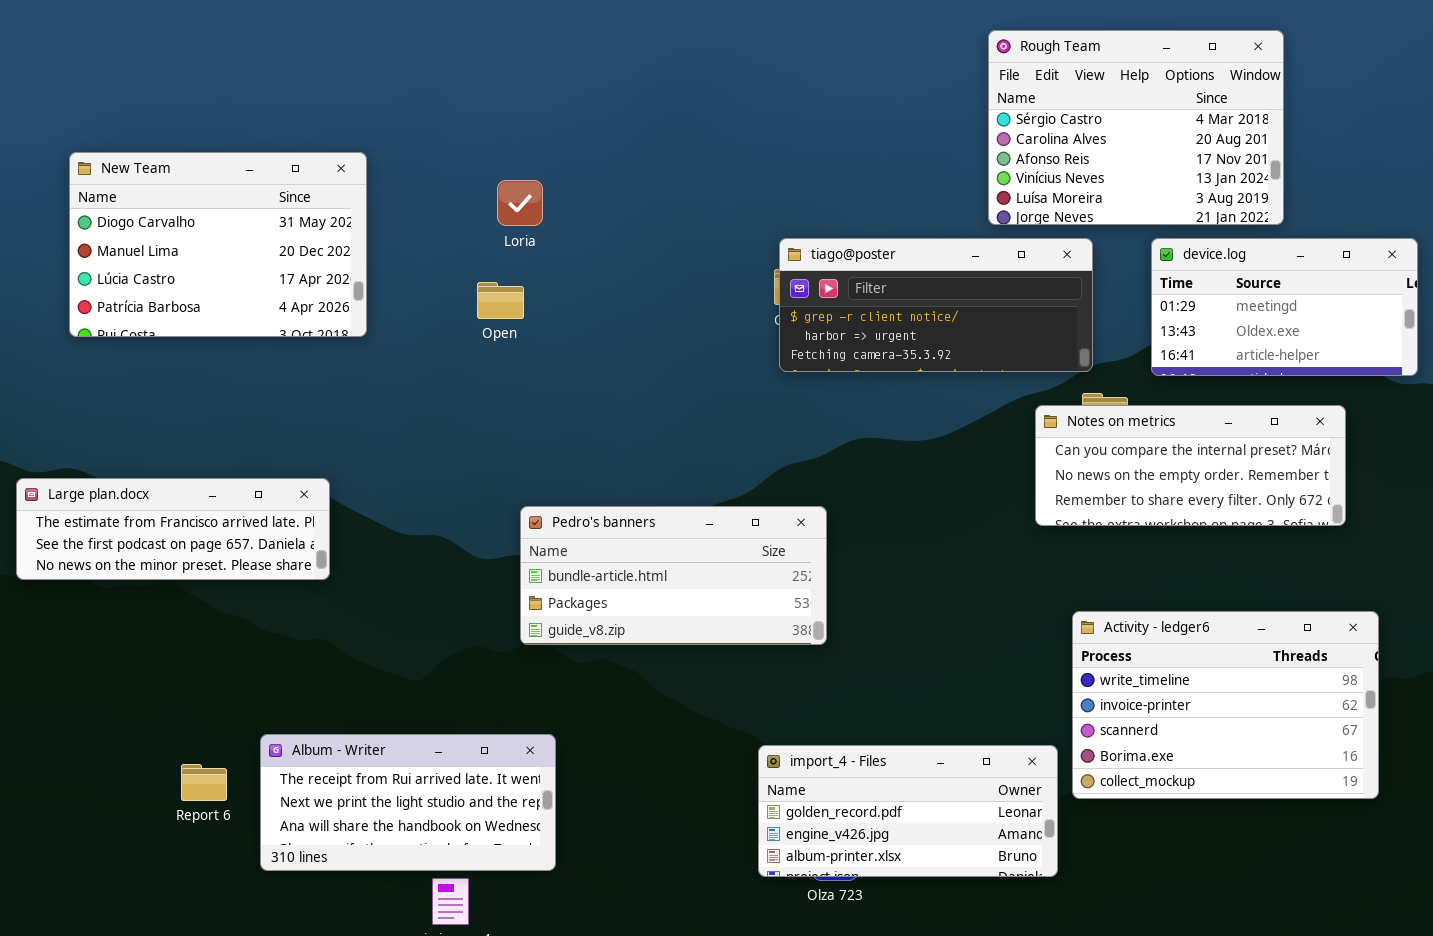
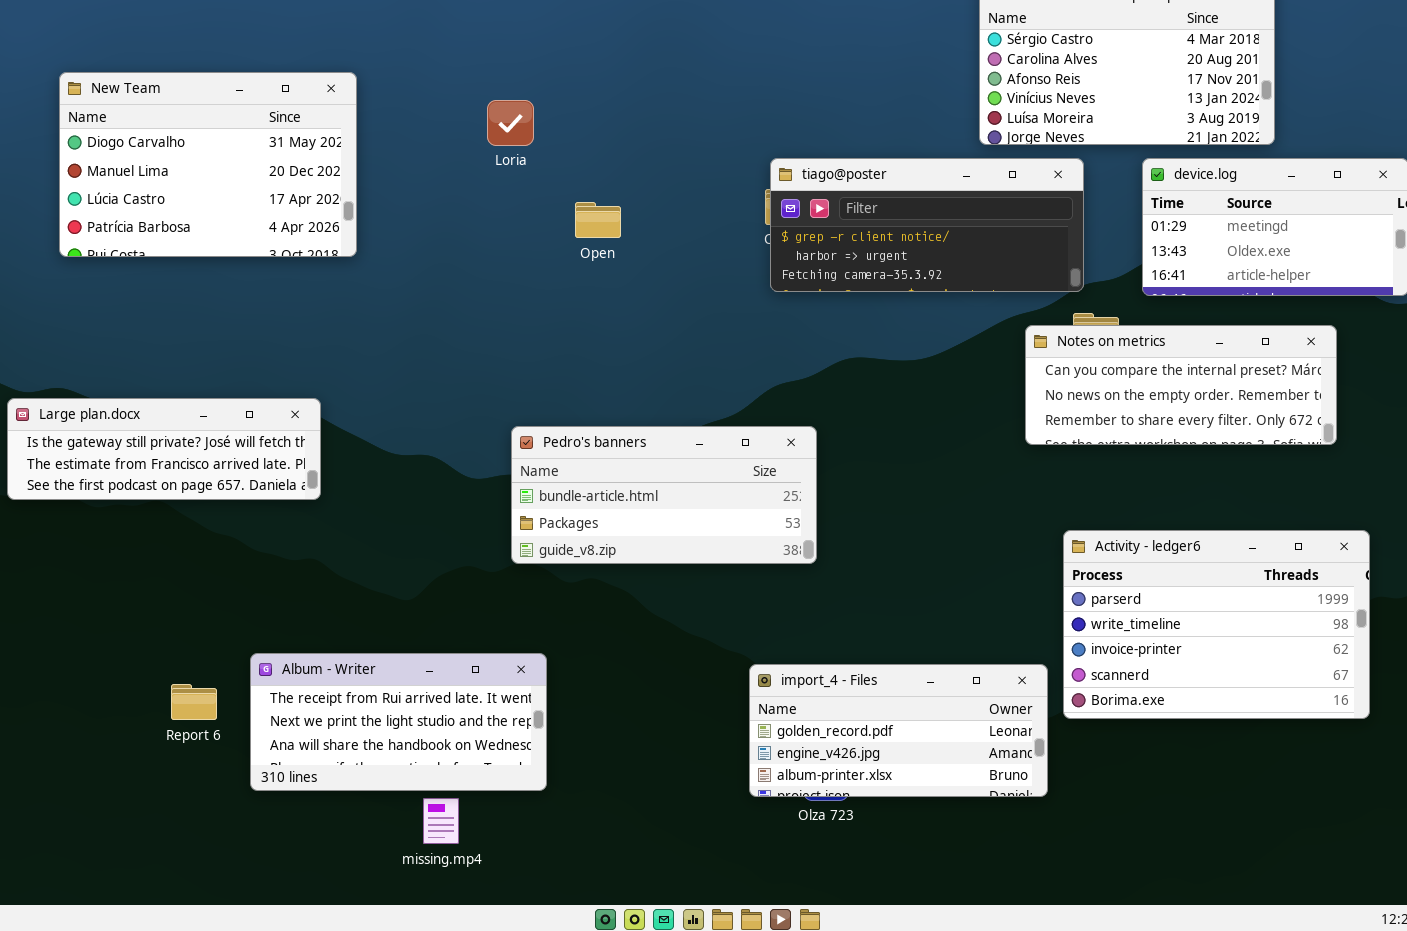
Open: [477,282,524,319] -> [575,202,621,238], moved
Large plan.docx: [16,478,330,580] -> [7,398,321,500], scrolled up 1 row
Activity - ledger6: [1072,611,1379,799] -> [1063,530,1370,719], scrolled up 1 row

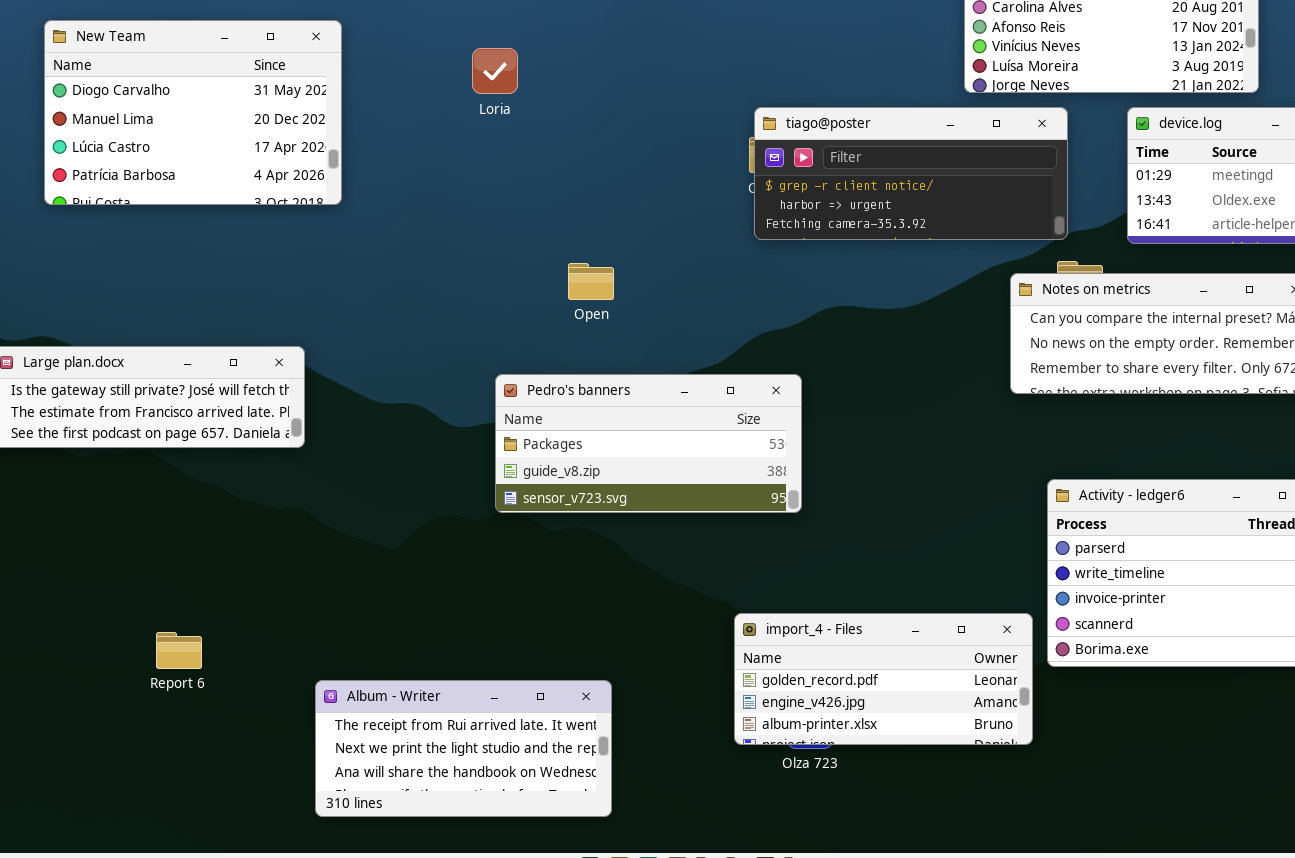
Open: [575,202,621,238] -> [568,263,614,300], moved
Pedro's banners: [511,426,817,564] -> [495,374,802,513], scrolled down 1 row
Album - Writer: [250,653,547,791] -> [315,680,612,817], moved

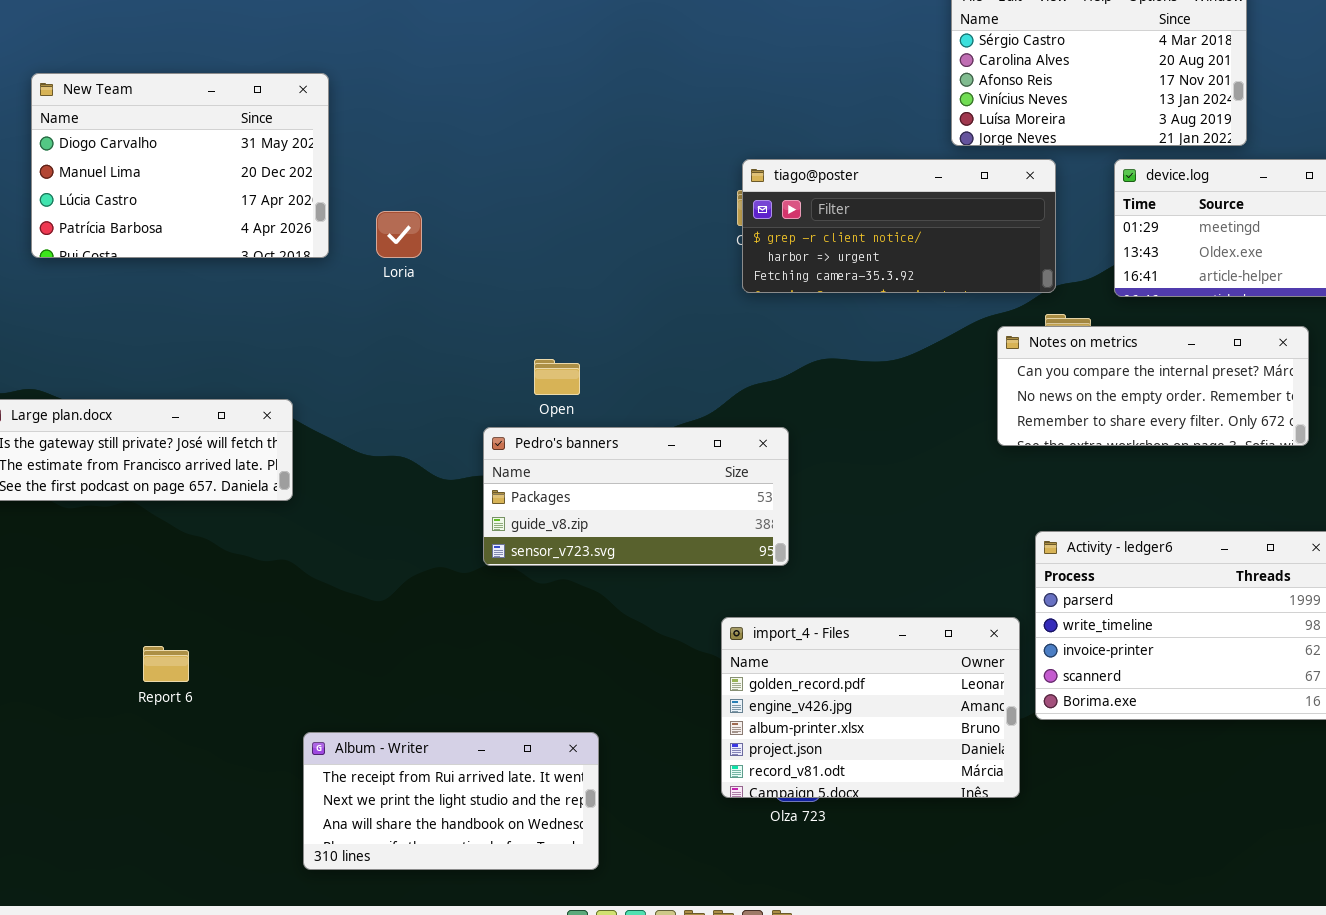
Loria: [472,48,518,94] -> [376,211,422,258], moved
Open: [568,263,614,300] -> [534,359,580,395], moved
import_4 - Files: [734,613,1033,745] -> [721,617,1020,798], resized
Report 6: [156,632,202,669] -> [143,646,189,682], moved

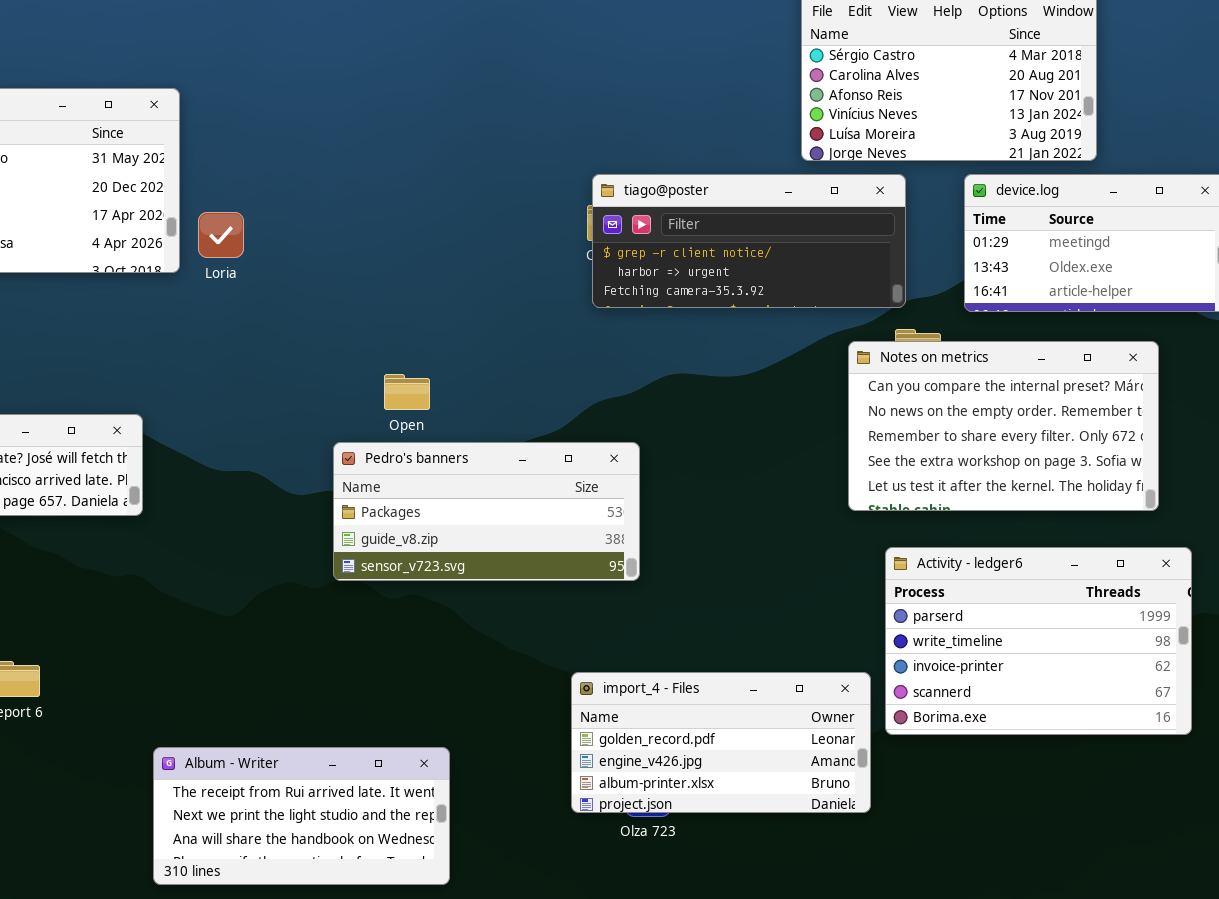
Loria: [376,211,422,258] -> [198,212,244,258], moved
Notes on metrics: [997,326,1309,446] -> [848,341,1159,511], resized
import_4 - Files: [721,617,1020,798] -> [571,672,871,813], resized

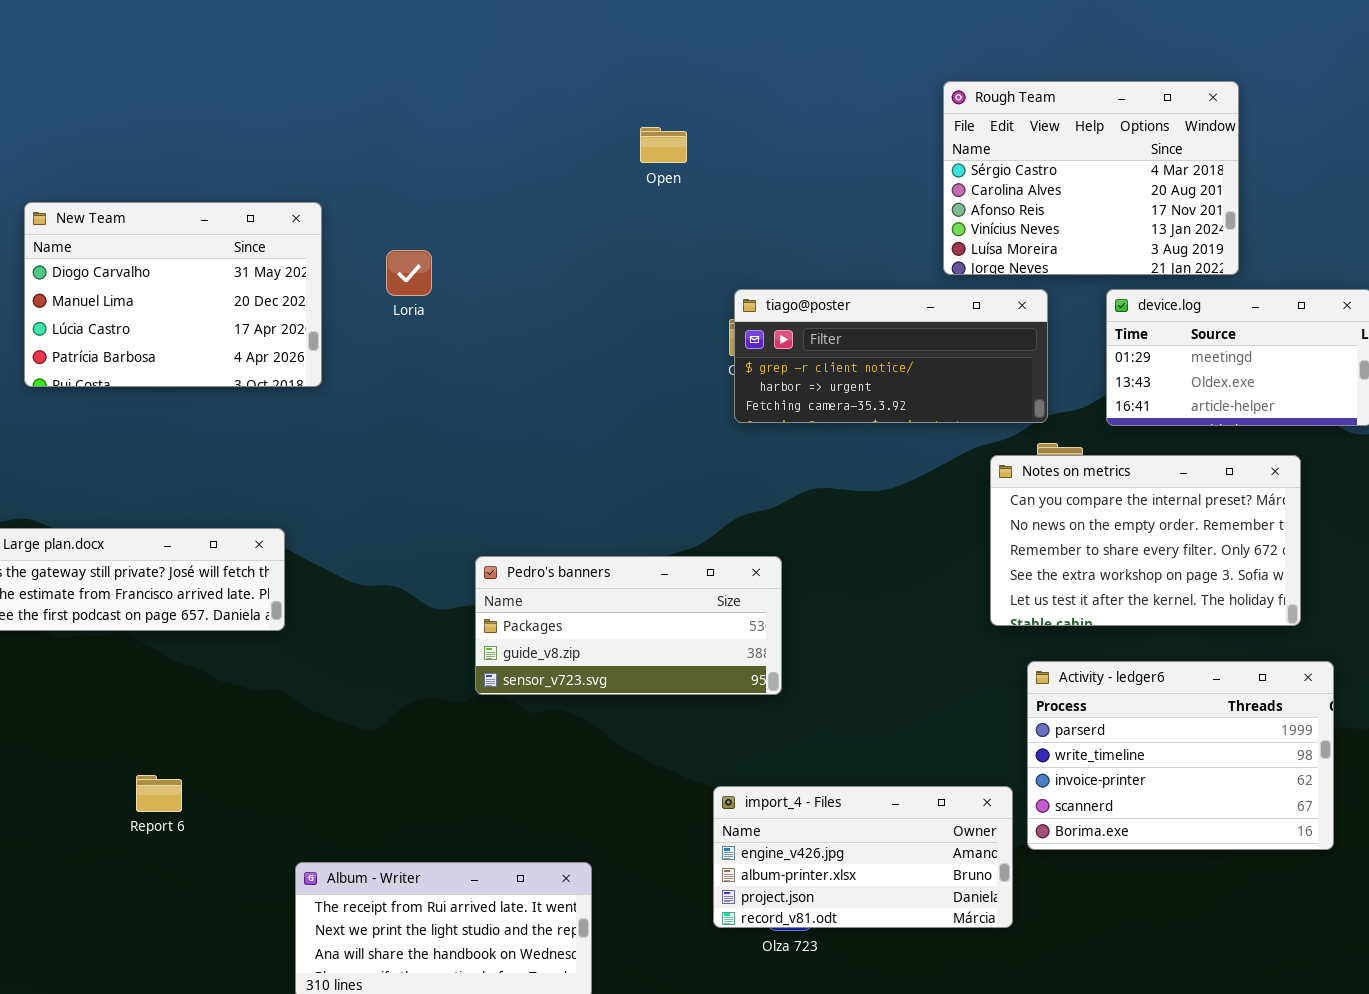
Loria: [198,212,244,258] -> [386,250,432,296], moved
Open: [384,374,430,410] -> [640,127,687,163], moved
import_4 - Files: [571,672,871,813] -> [713,786,1013,928], scrolled down 1 row

